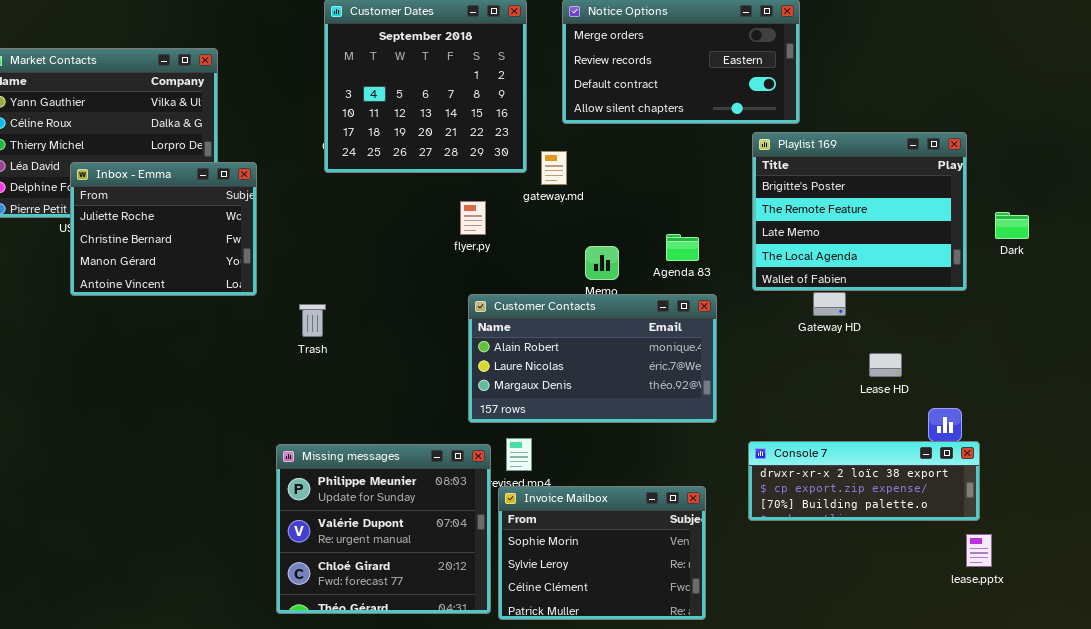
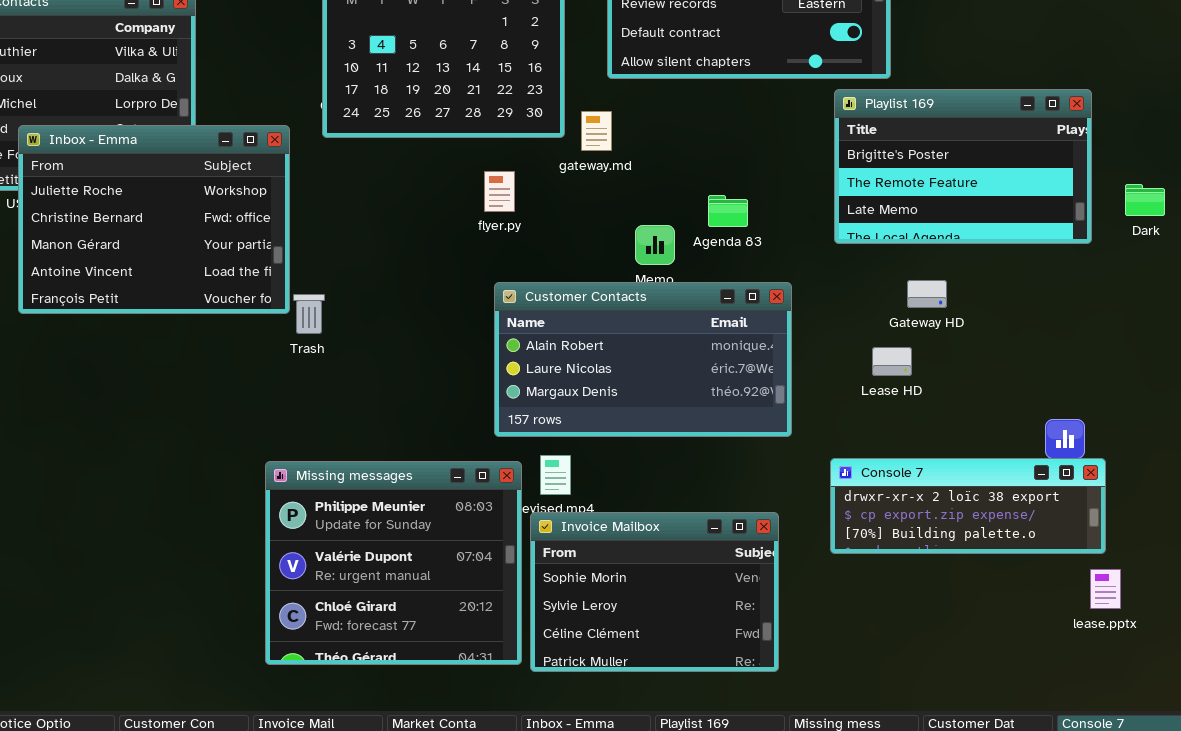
Playlist 169: [752,132,967,291] -> [834,89,1092,244], resized
Inbox - Emma: [70,162,257,296] -> [18,125,290,314], resized
Agenda 83: [666,234,699,261] -> [708,195,748,227], moved
Lease HD: [869,353,902,377] -> [872,347,912,376], moved

